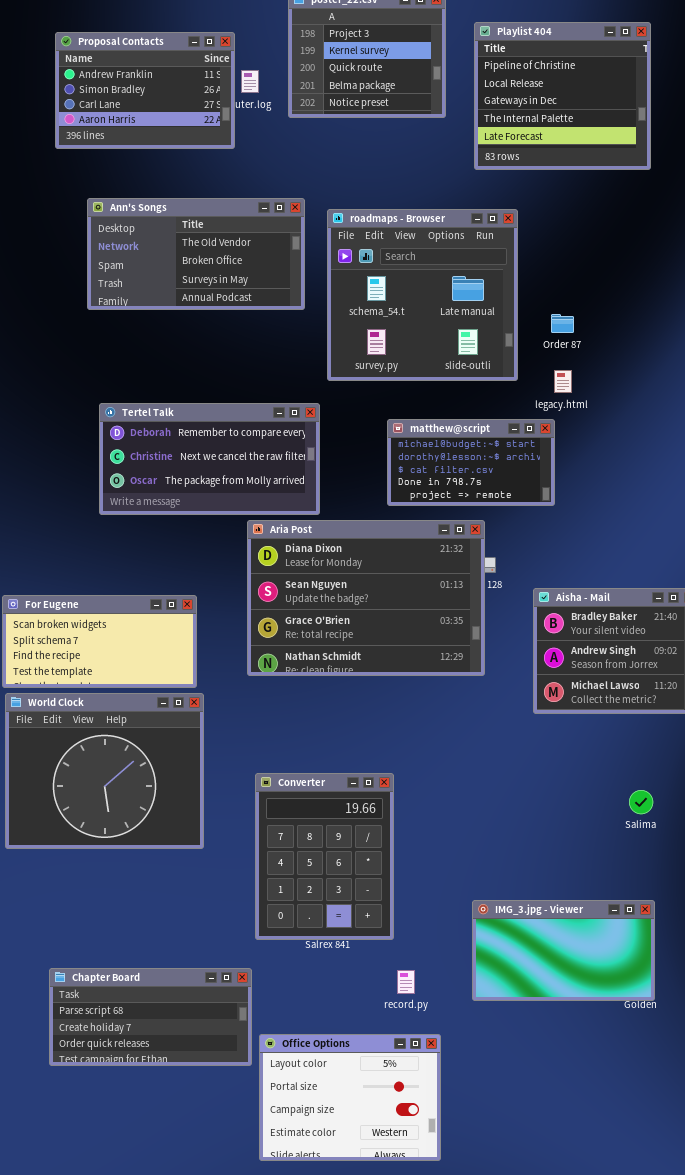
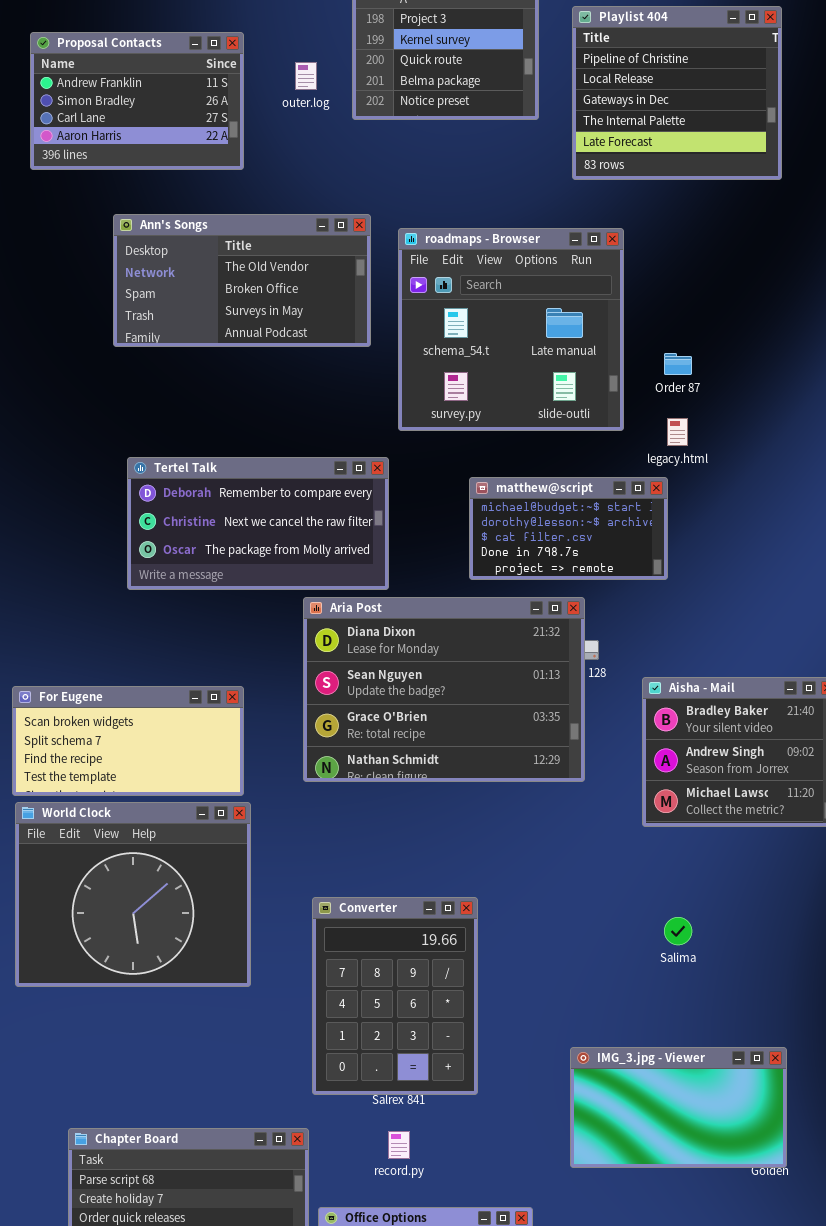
Proposal Contacts: [55,32,235,149] -> [30,32,244,170], moved
Salima: [629,790,653,814] -> [664,917,692,945], moved
record.py: [397,970,415,994] -> [388,1131,410,1159], moved

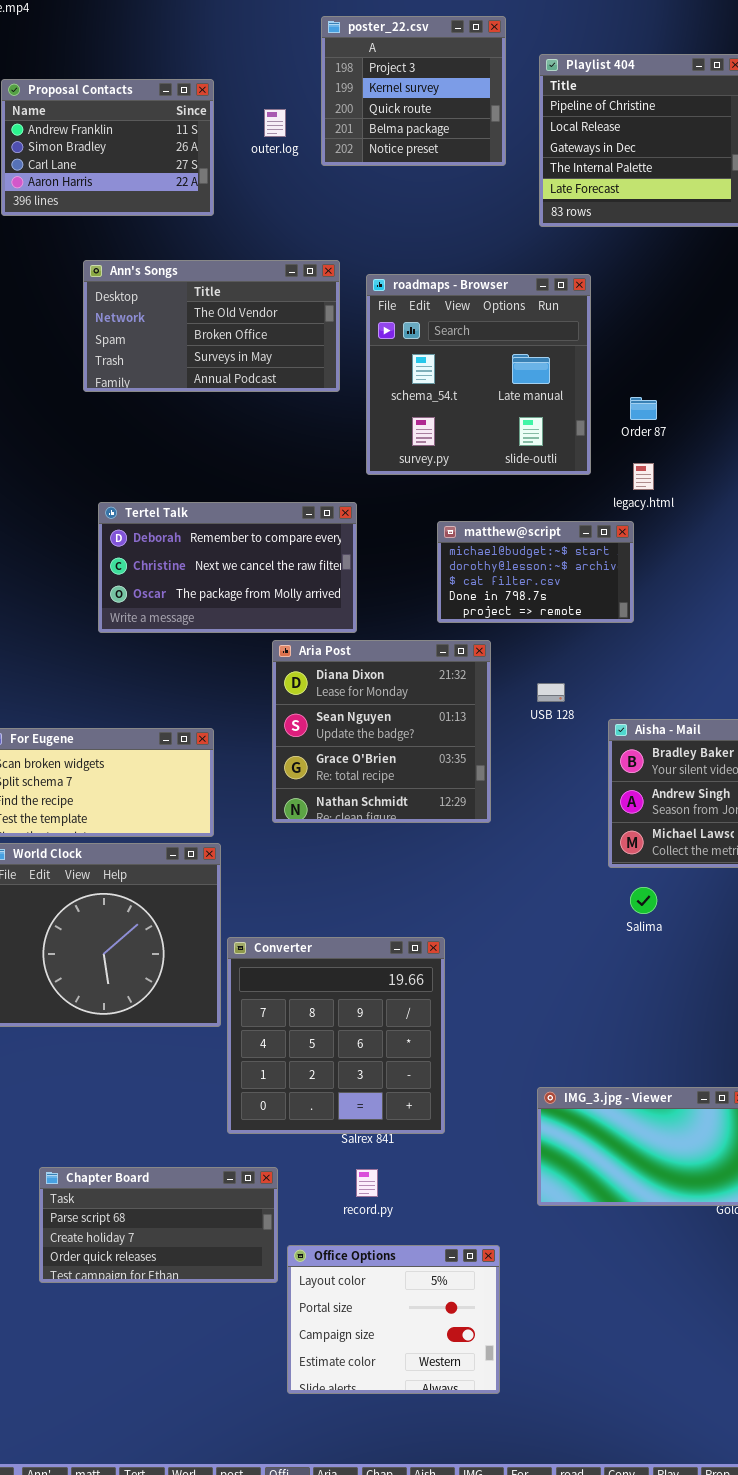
Aria Post: [303,597,585,782] -> [272,640,491,823], resized
Converter: [312,897,478,1095] -> [227,937,445,1134], resized
Salima: [664,917,692,945] -> [630,887,657,914], moved

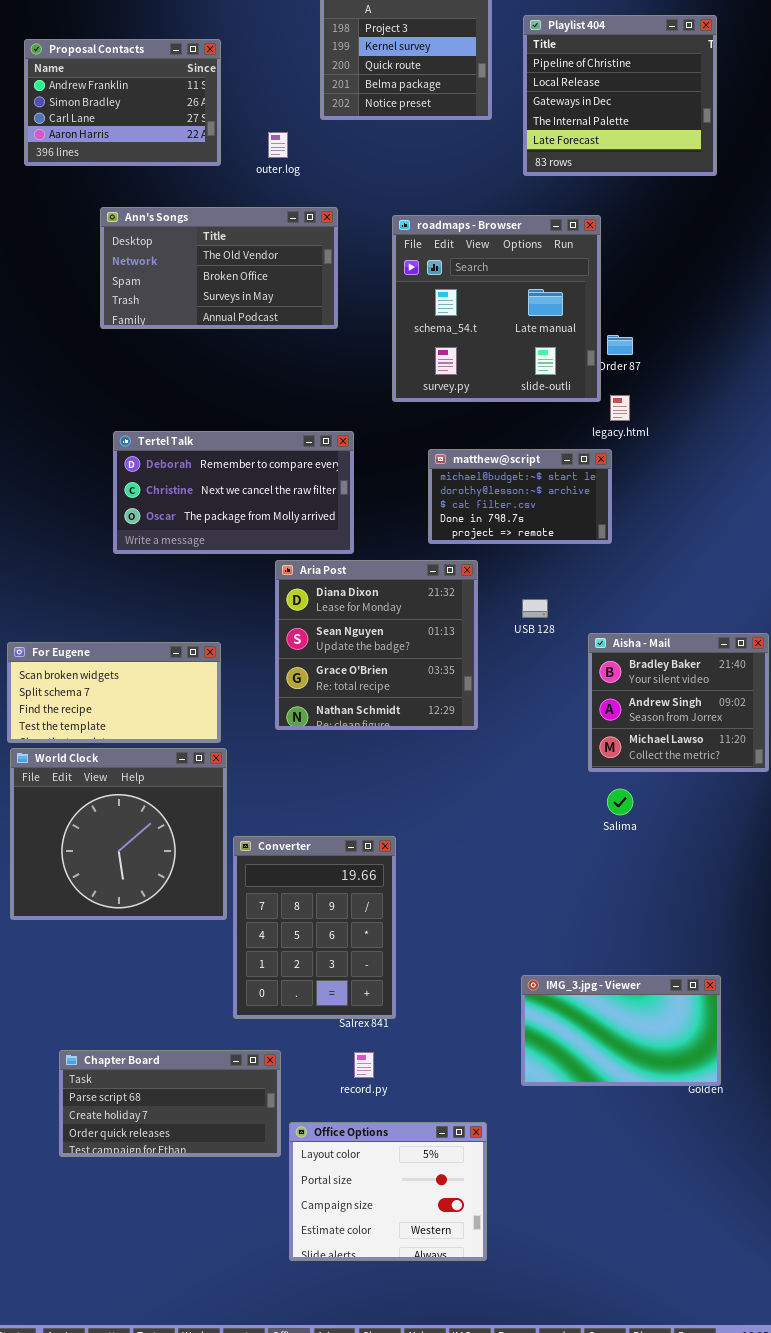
outer.log: [264,109,286,137] -> [268,132,288,158], moved
roadmaps - Browser: [366,274,591,475] -> [392,215,601,402], moved
Converter: [227,937,445,1134] -> [233,836,396,1019], resized

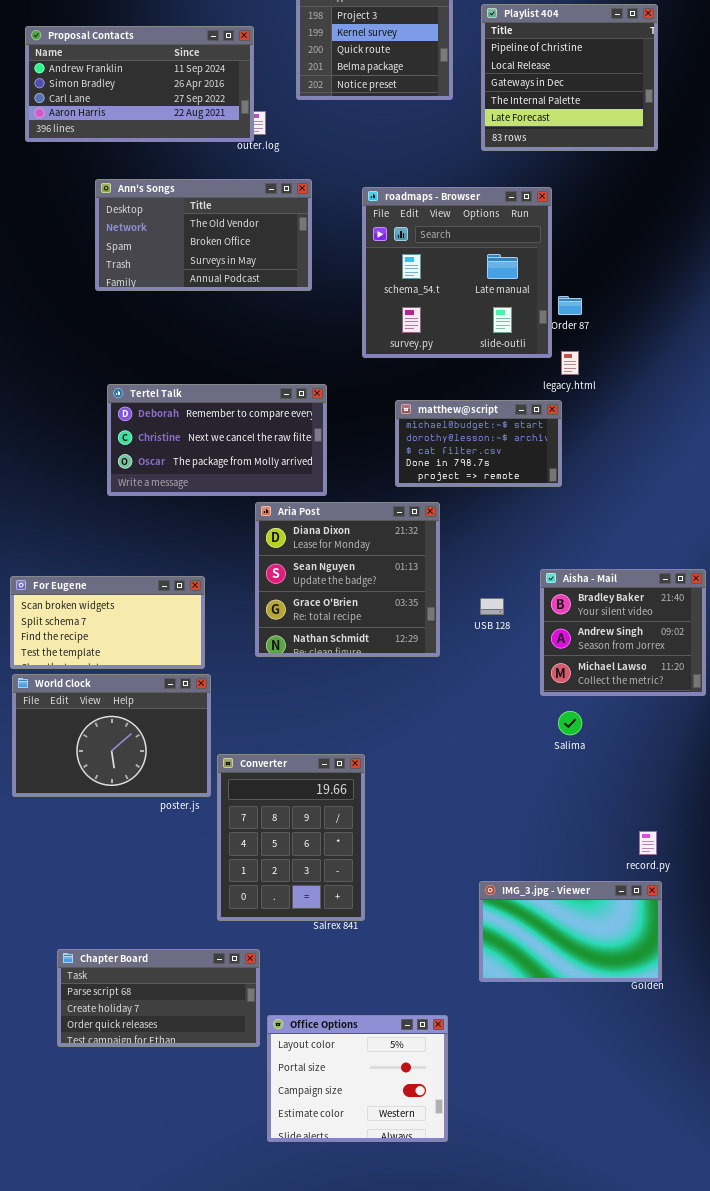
Proposal Contacts: [24,39,221,166] -> [25,26,254,142], resized
USB 128: [522,599,548,618] -> [480,598,504,615], moved
World Clock: [10,748,227,920] -> [12,674,211,797], resized
record.py: [354,1052,374,1078] -> [639,831,657,855], moved

